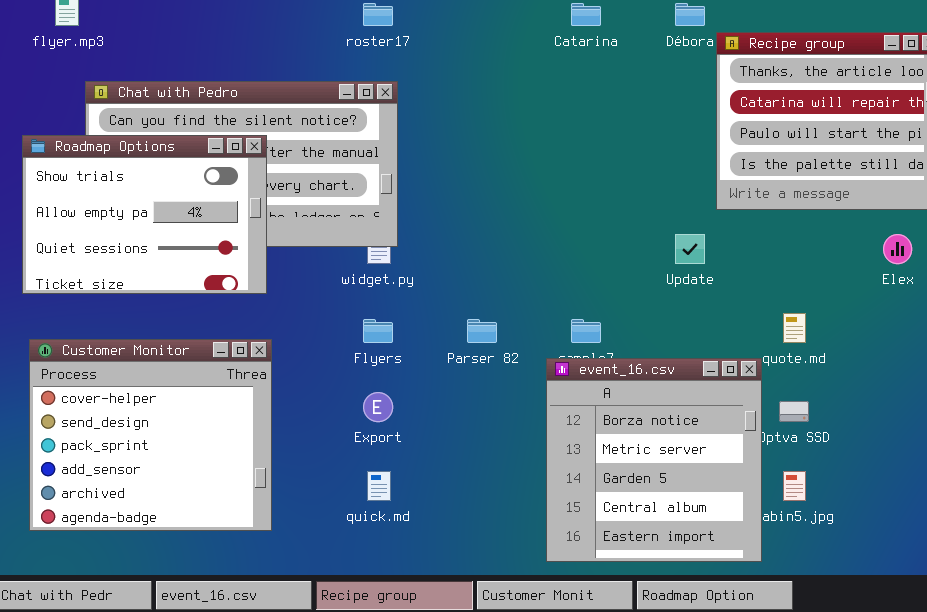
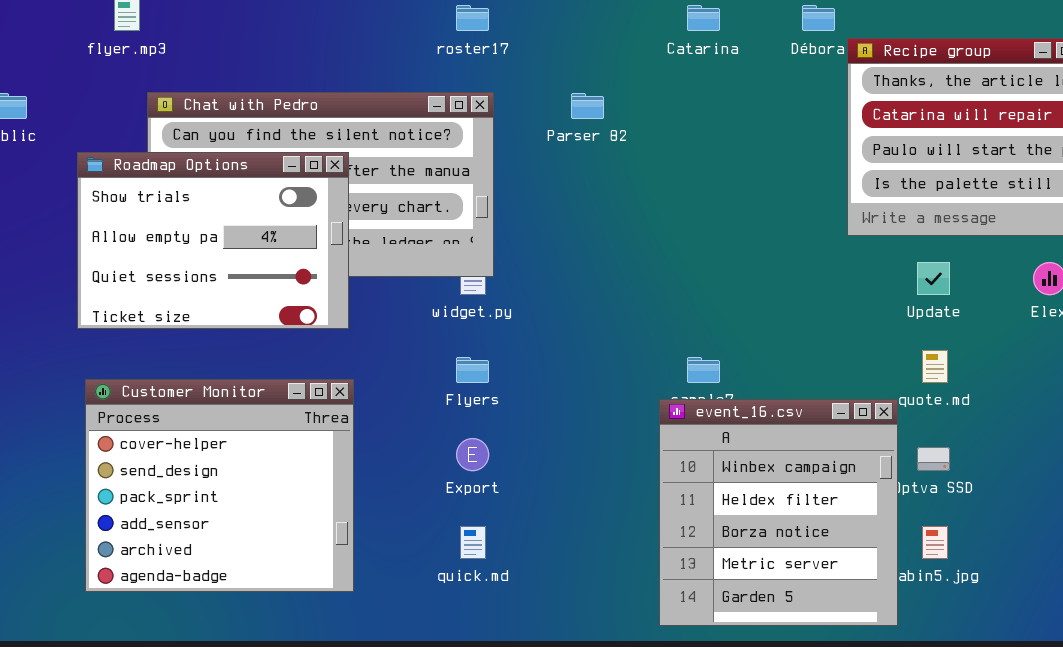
Update: [675,234,705,264] -> [917,262,950,295], moved
Parser 82: [467,319,497,343] -> [571,93,604,119], moved
event_16.csv: [546,358,762,562] -> [659,399,898,626], scrolled up 2 rows

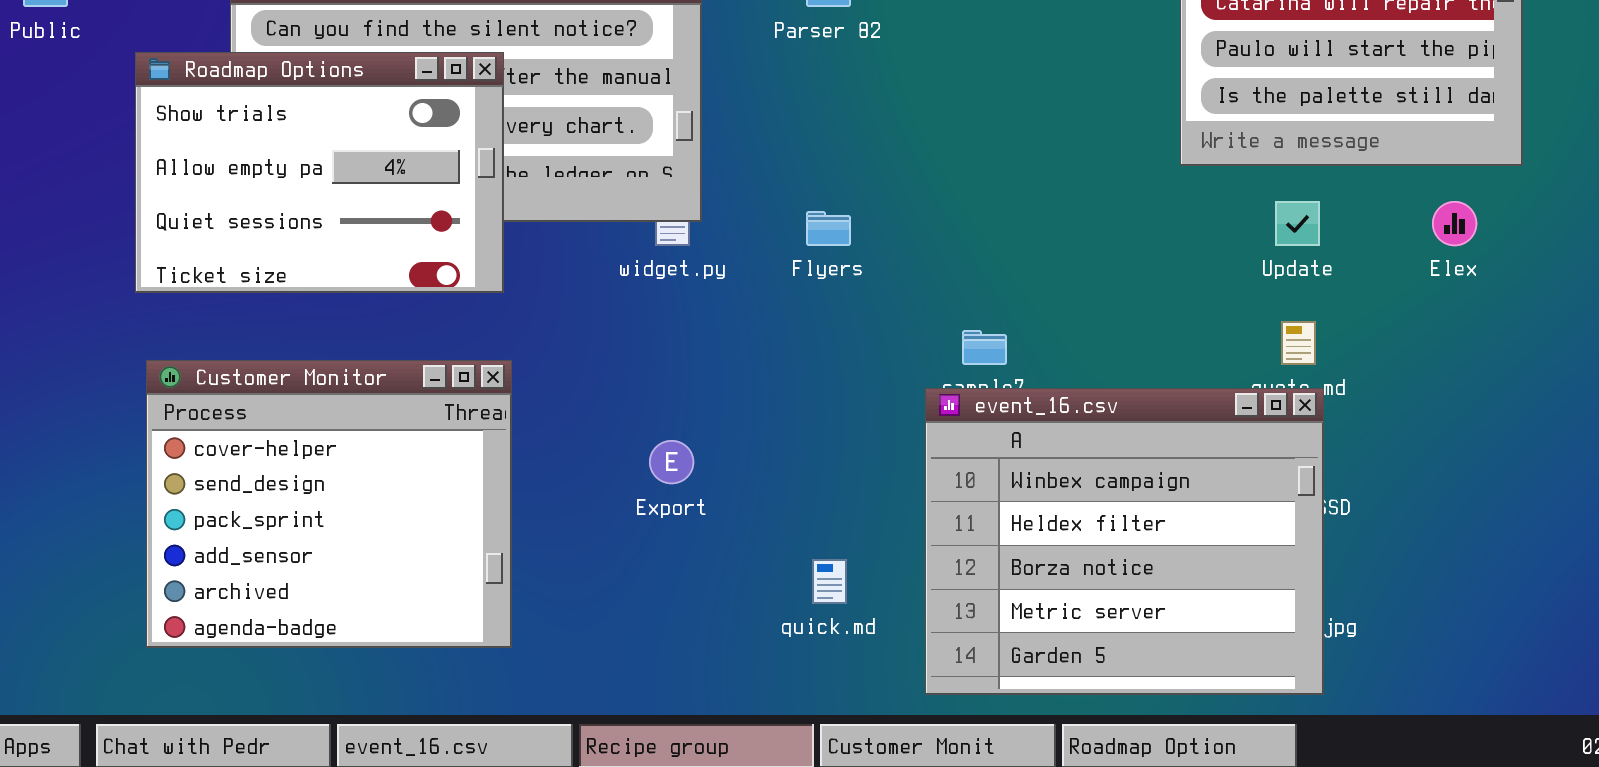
Flyers: [456,357,489,383] -> [806,211,851,246], moved
event_16.csv: [659,399,898,626] -> [925,388,1324,695], resized
quick.md: [460,526,486,559] -> [812,559,847,604], moved

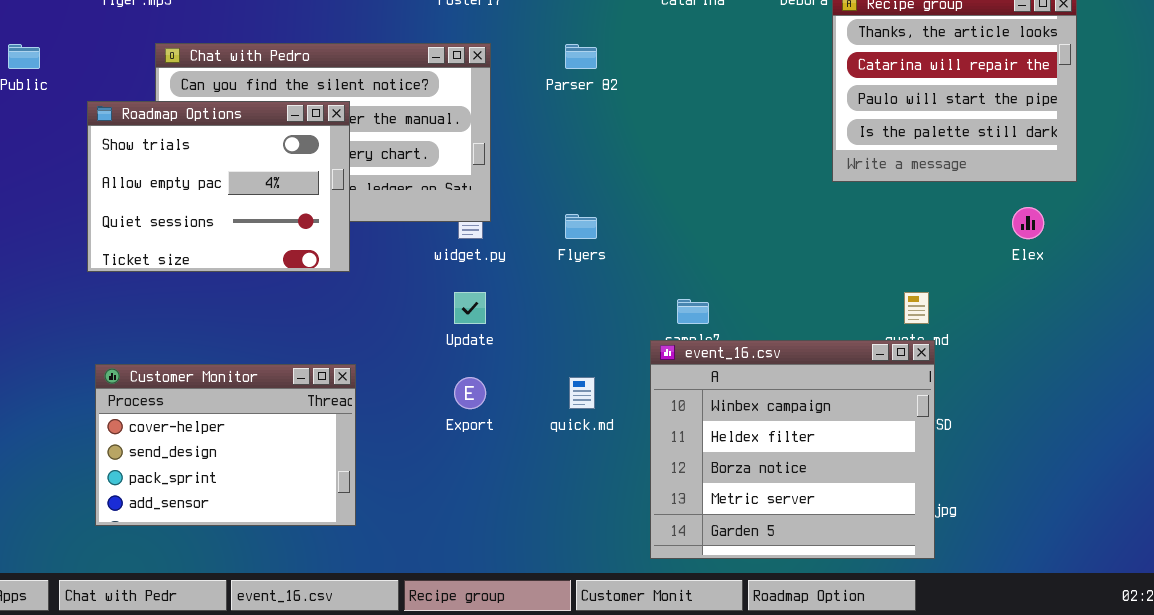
Update: [1275,201,1320,246] -> [454,292,486,324], moved
Customer Monitor: [146,360,512,648] -> [95,364,356,526], resized
quick.md: [812,559,847,604] -> [569,377,595,409], moved

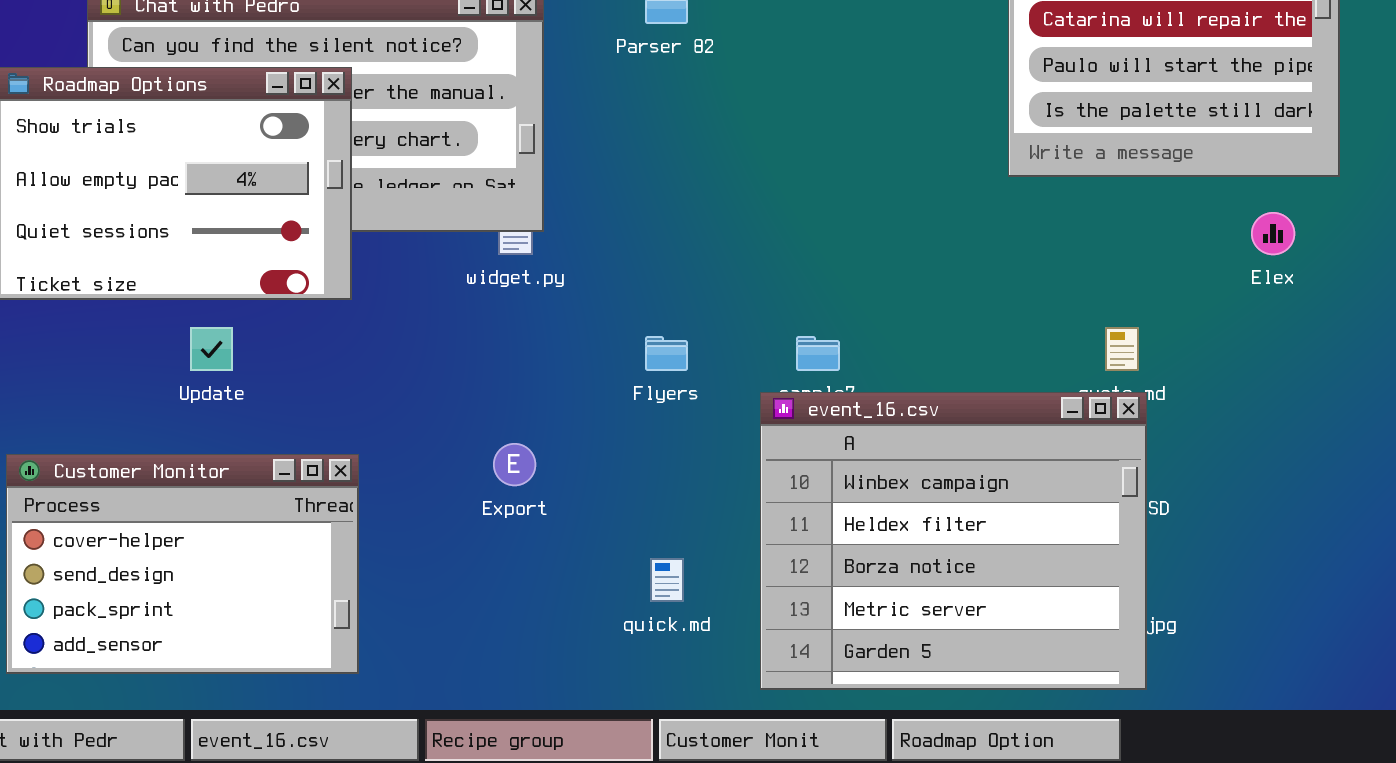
Flyers: [565,214,597,239] -> [645,336,688,371], moved
Update: [454,292,486,324] -> [190,327,233,371], moved
Customer Monitor: [95,364,356,526] -> [6,454,359,674], moved
quick.md: [569,377,595,409] -> [650,558,684,602], moved

